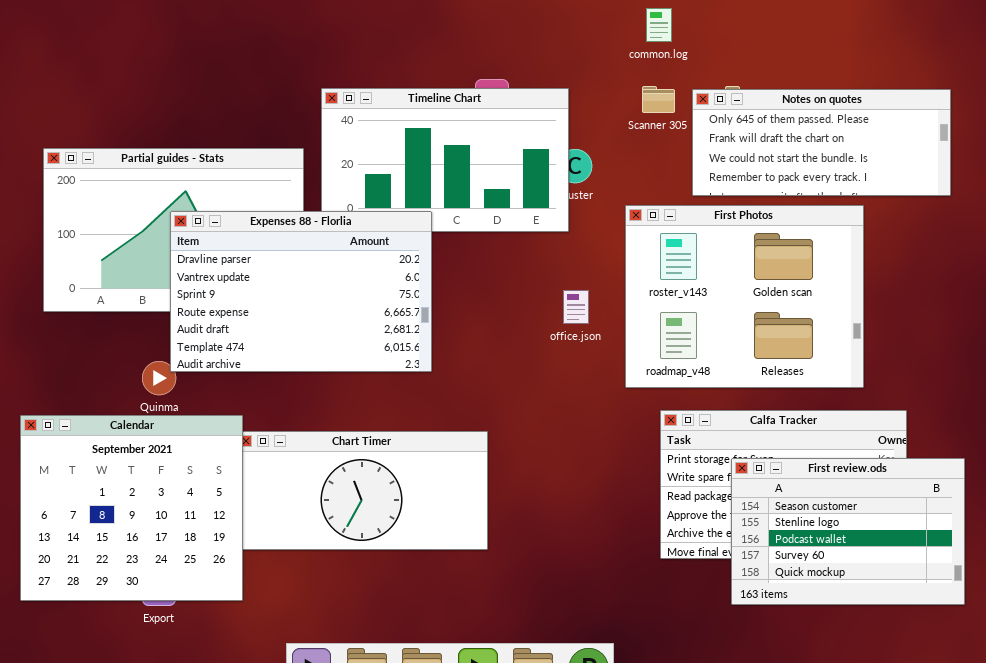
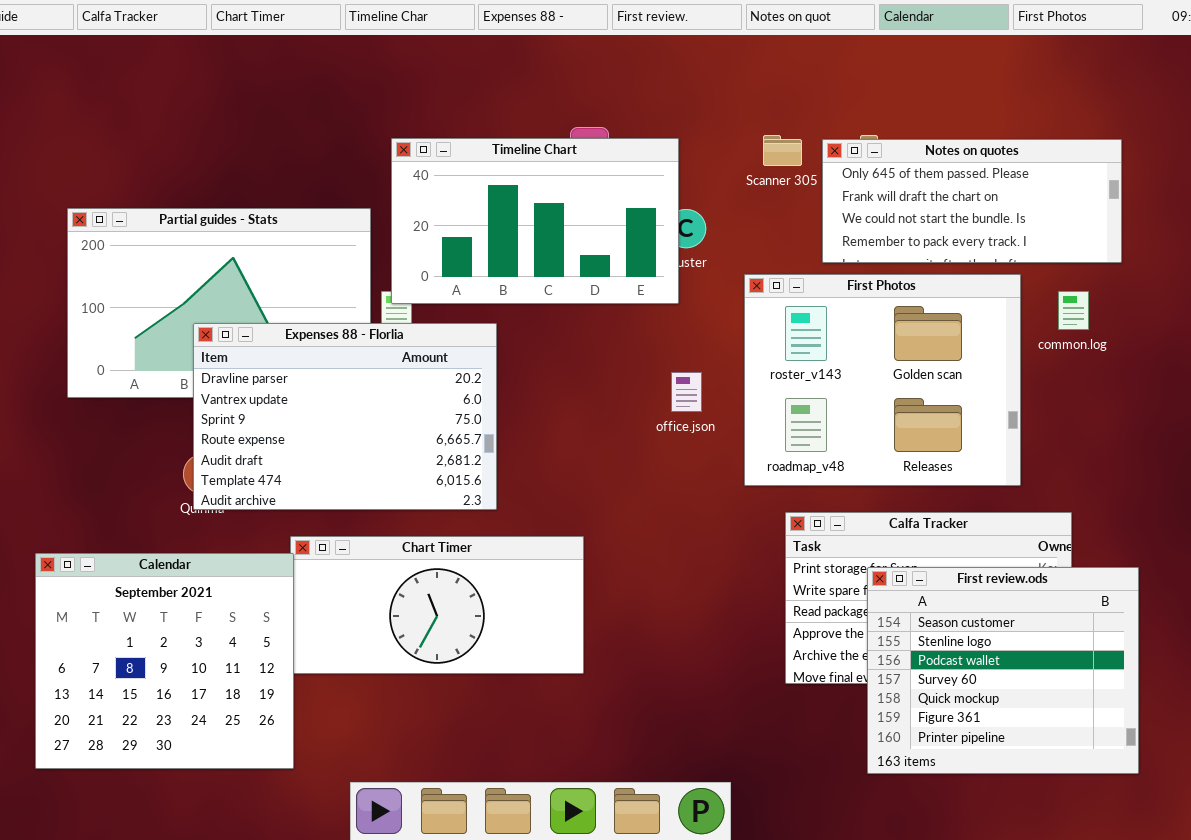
common.log: [646,8,672,42] -> [1058,291,1089,330], moved
Expenses 88 - Florlia: [170,211,432,372] -> [193,323,497,510], moved
Calendar: [20,415,243,601] -> [35,553,294,769], moved
First review.ods: [731,458,965,605] -> [867,567,1139,774], resized

